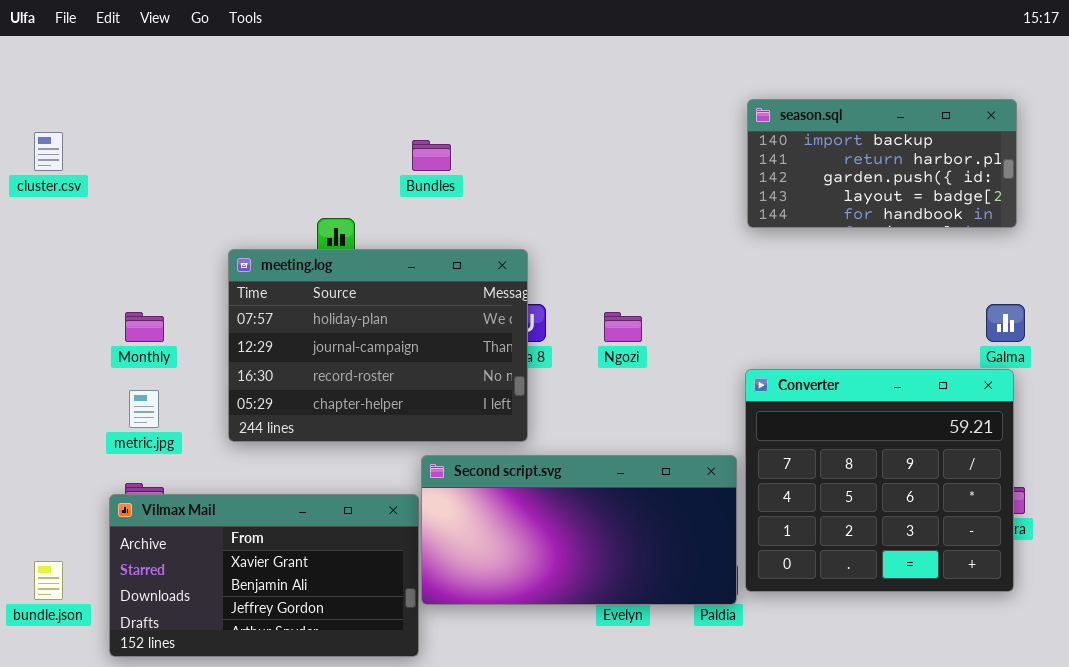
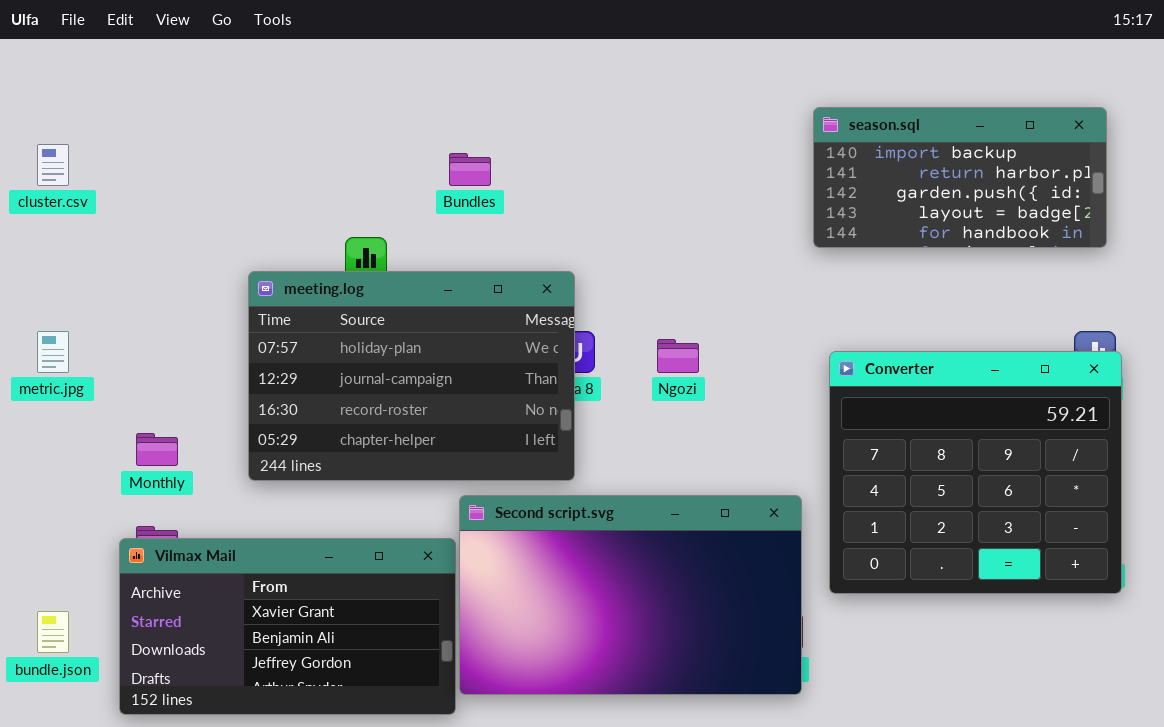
Monthly: [125,312,164,342] -> [136,433,178,466], moved
Converter: [745,369,1014,592] -> [829,351,1122,594], moved
metric.jpg: [129,390,159,428] -> [37,331,69,373], moved
Second script.svg: [421,455,737,605] -> [459,495,802,695], resized

